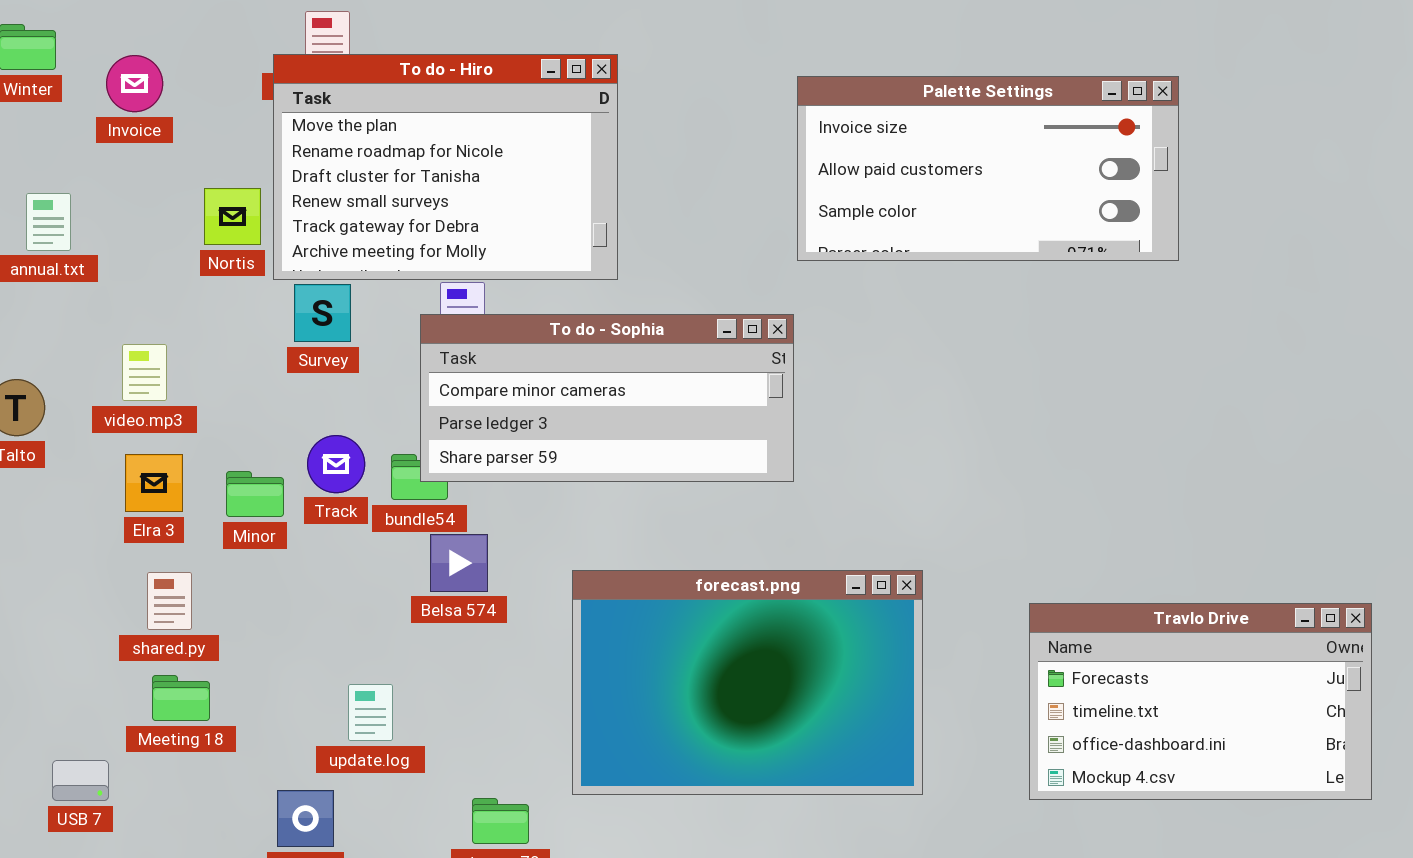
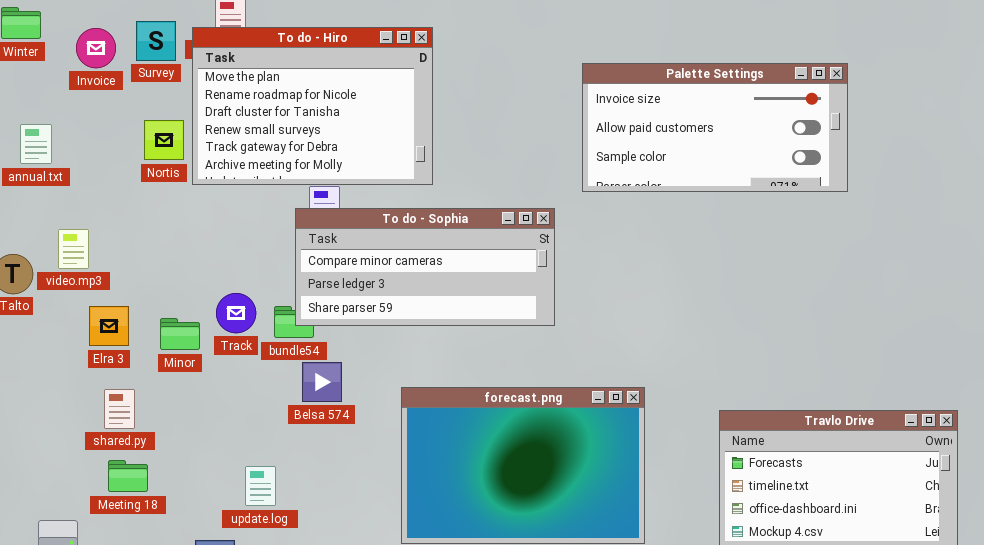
Palette Settings: [797,76,1179,261] -> [582,63,848,192], moved
Survey: [294,284,351,342] -> [136,21,176,61], moved
video.mp3: [122,344,167,401] -> [58,229,89,269], moved

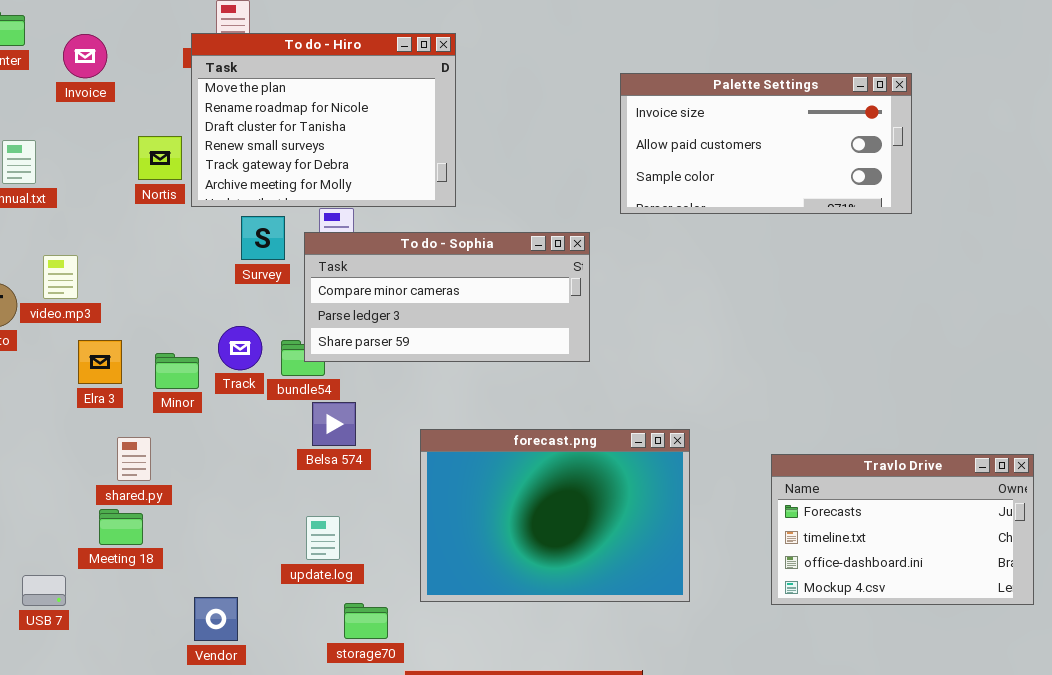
Survey: [136,21,176,61] -> [241,216,285,260], moved
shared.py: [104,389,135,429] -> [117,437,151,481], moved
update.log: [245,466,276,506] -> [306,516,340,560], moved

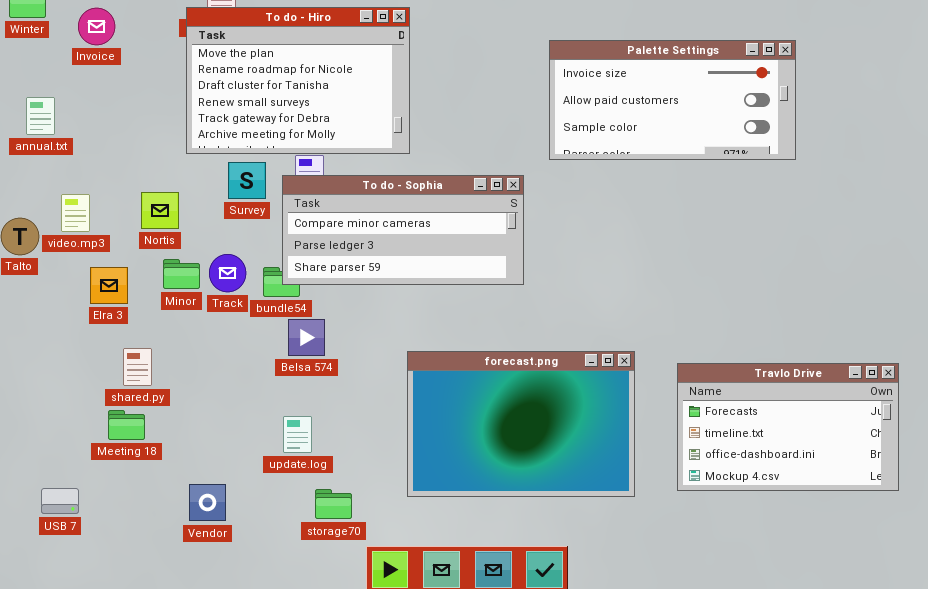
Nortis: [138,136,182,180] -> [141,192,179,229], moved
Minor: [155,353,199,389] -> [163,259,200,289], moved
forecast.png: [420,429,690,602] -> [407,351,635,497], moved
USB 7: [22,575,66,606] -> [41,488,79,514], moved

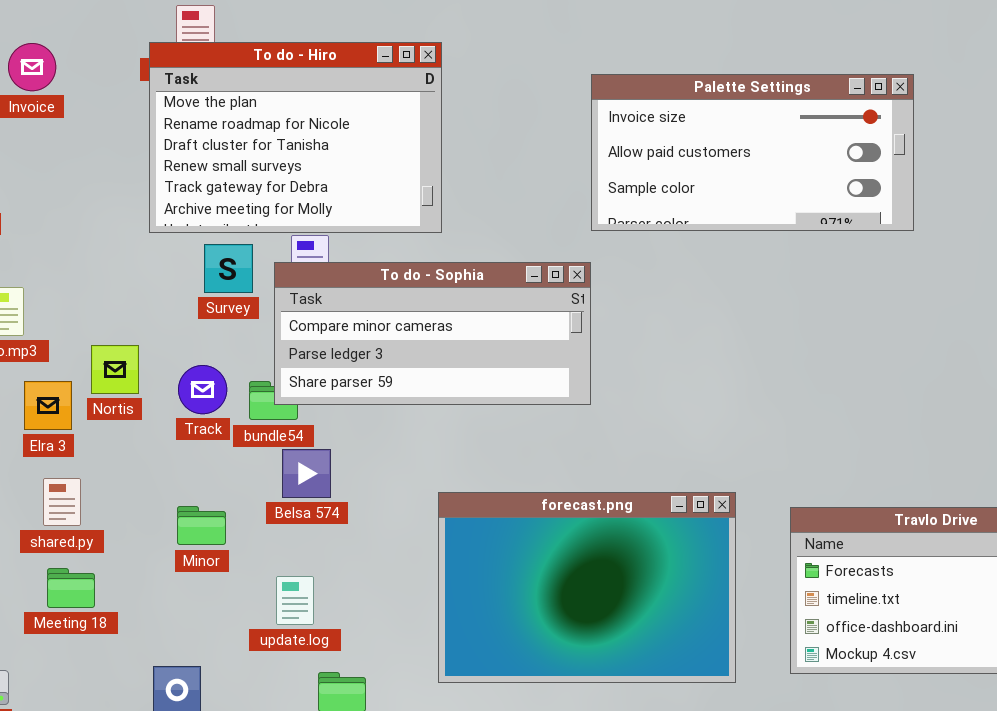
Palette Settings: [549,40,796,160] -> [591,74,914,231], moved
Nortis: [141,192,179,229] -> [91,345,139,394], moved
Minor: [163,259,200,289] -> [177,506,226,545], moved
shared.py: [123,348,152,386] -> [43,478,81,526], moved

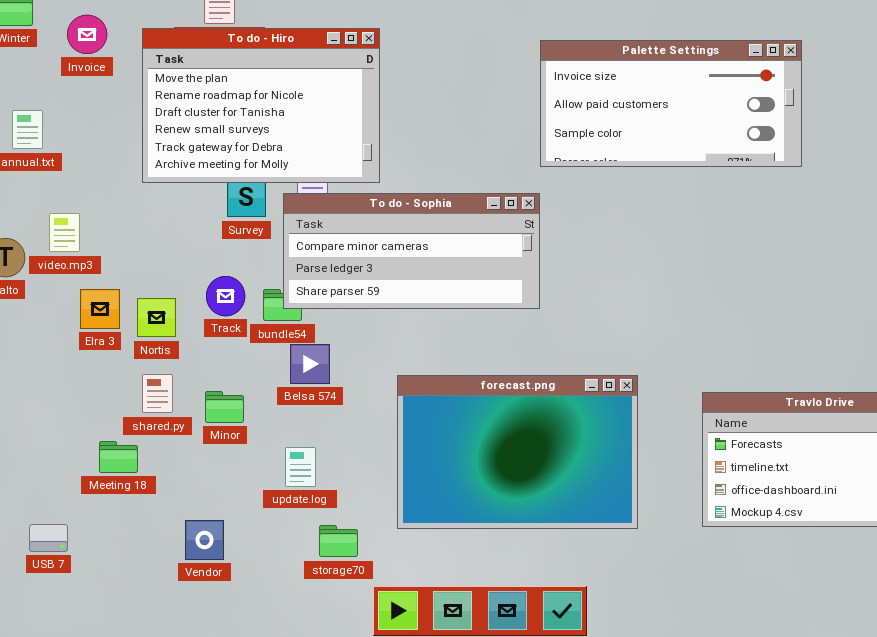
To do - Hiro: [149,42,442,233] -> [142,28,380,183], moved
Nortis: [91,345,139,394] -> [137,298,176,337], moved
shared.py: [43,478,81,526] -> [142,374,173,413], moved
forecast.png: [438,492,736,683] -> [397,375,638,529], moved

